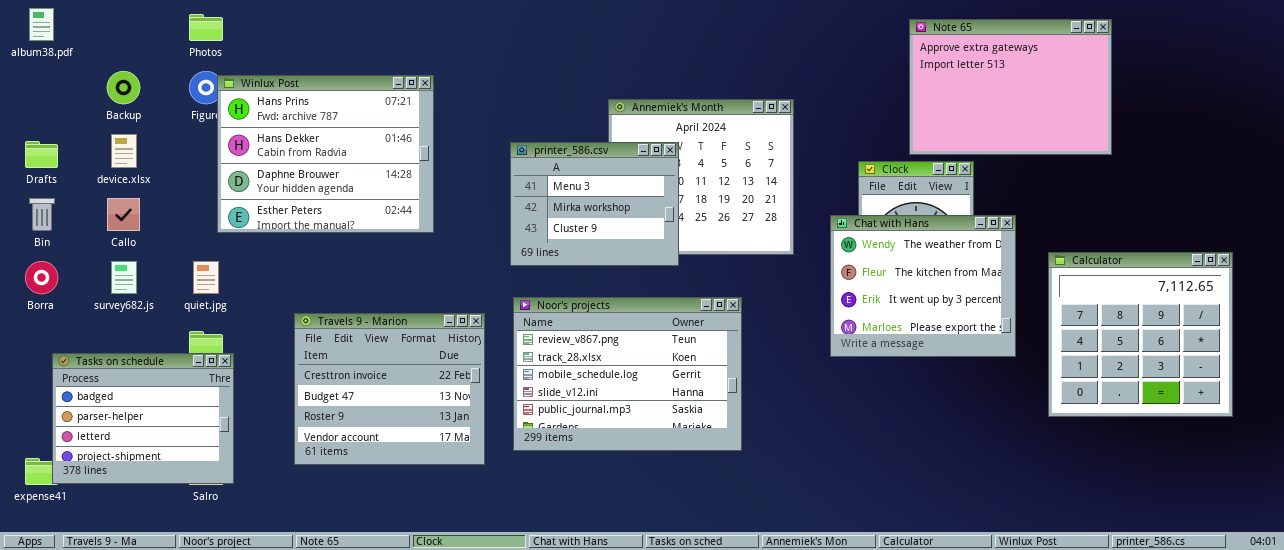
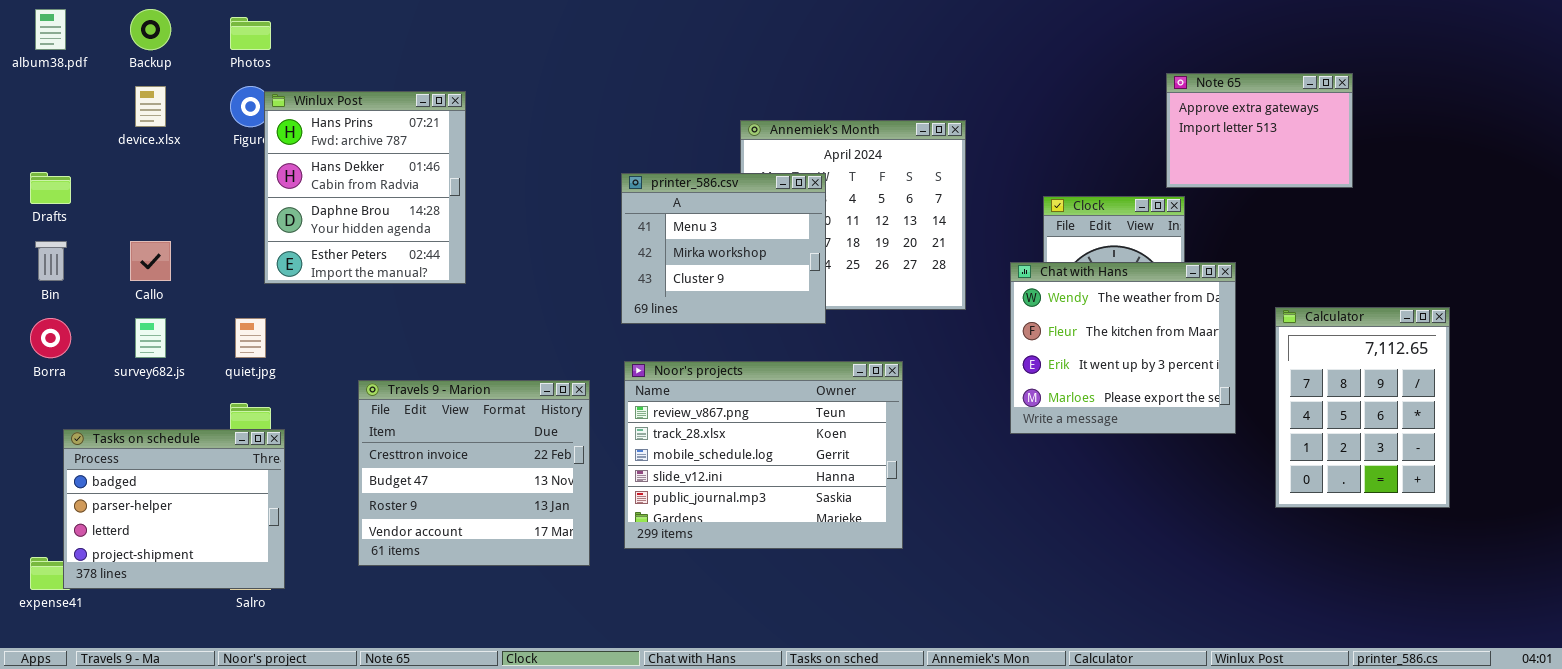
Note 65: [909,19,1112,155] -> [1166,73,1353,188], resized
Backup: [107,71,140,104] -> [130,9,171,50], moved
Winlux Post: [217,75,434,233] -> [264,91,466,284], resized
device.xlsx: [111,134,137,168] -> [135,86,166,127], moved
Calculator: [1048,252,1233,417] -> [1275,307,1450,508], resized

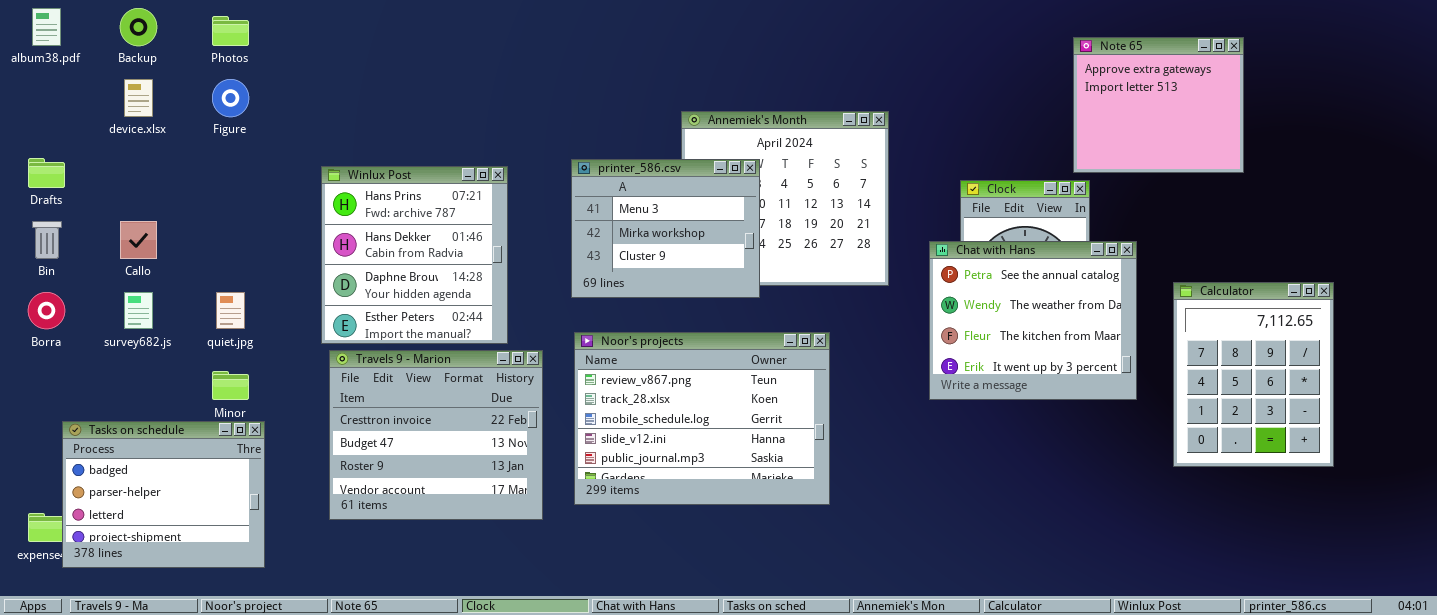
Note 65: [1166,73,1353,188] -> [1073,37,1244,173], resized
Winlux Post: [264,91,466,284] -> [321,166,508,344], moved
Chat with Hans: [1010,262,1236,434] -> [929,241,1137,400], scrolled up 1 row
Tasks on schedule: [63,429,285,589] -> [62,421,265,568], moved

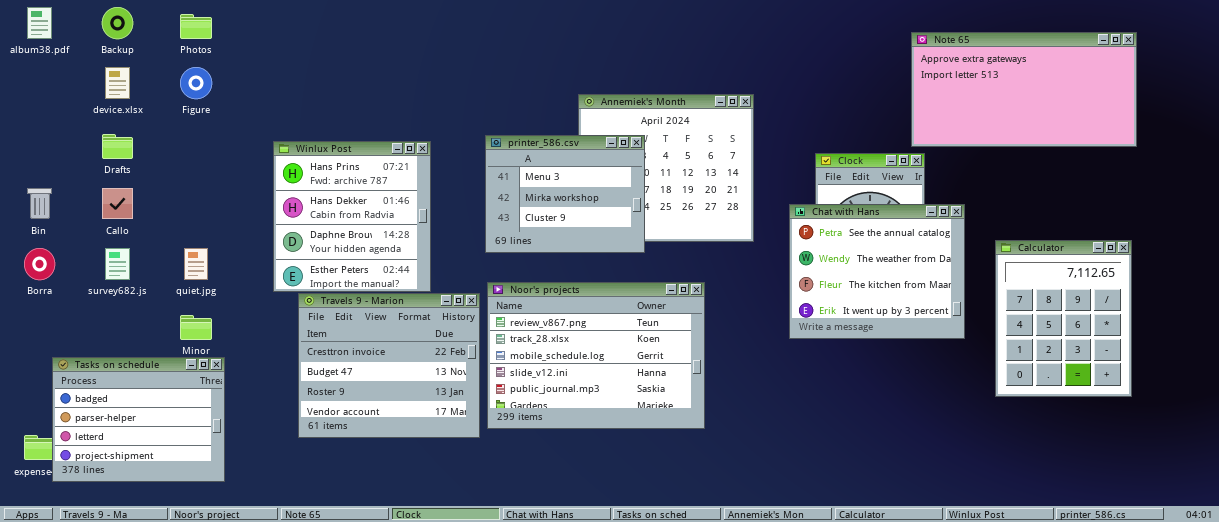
Note 65: [1073,37,1244,173] -> [911,32,1137,147], resized
Drafts: [28,158,65,188] -> [102,134,133,159], moved
Travels 9 - Marion: [329,350,543,520] -> [298,293,480,438], moved

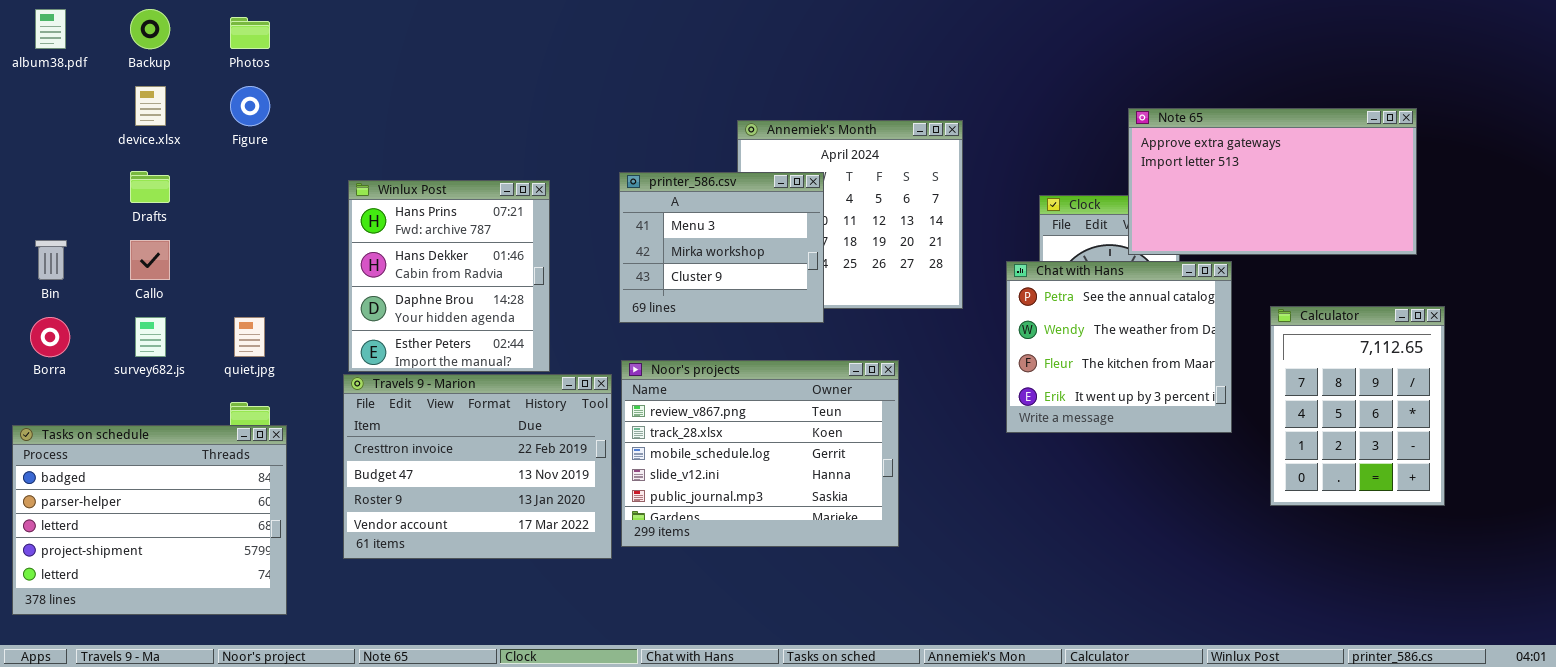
Note 65: [911,32,1137,147] -> [1128,108,1417,255], moved
Travels 9 - Marion: [298,293,480,438] -> [343,374,612,559], resized
Tasks on schedule: [52,357,225,482] -> [12,425,287,615], resized

